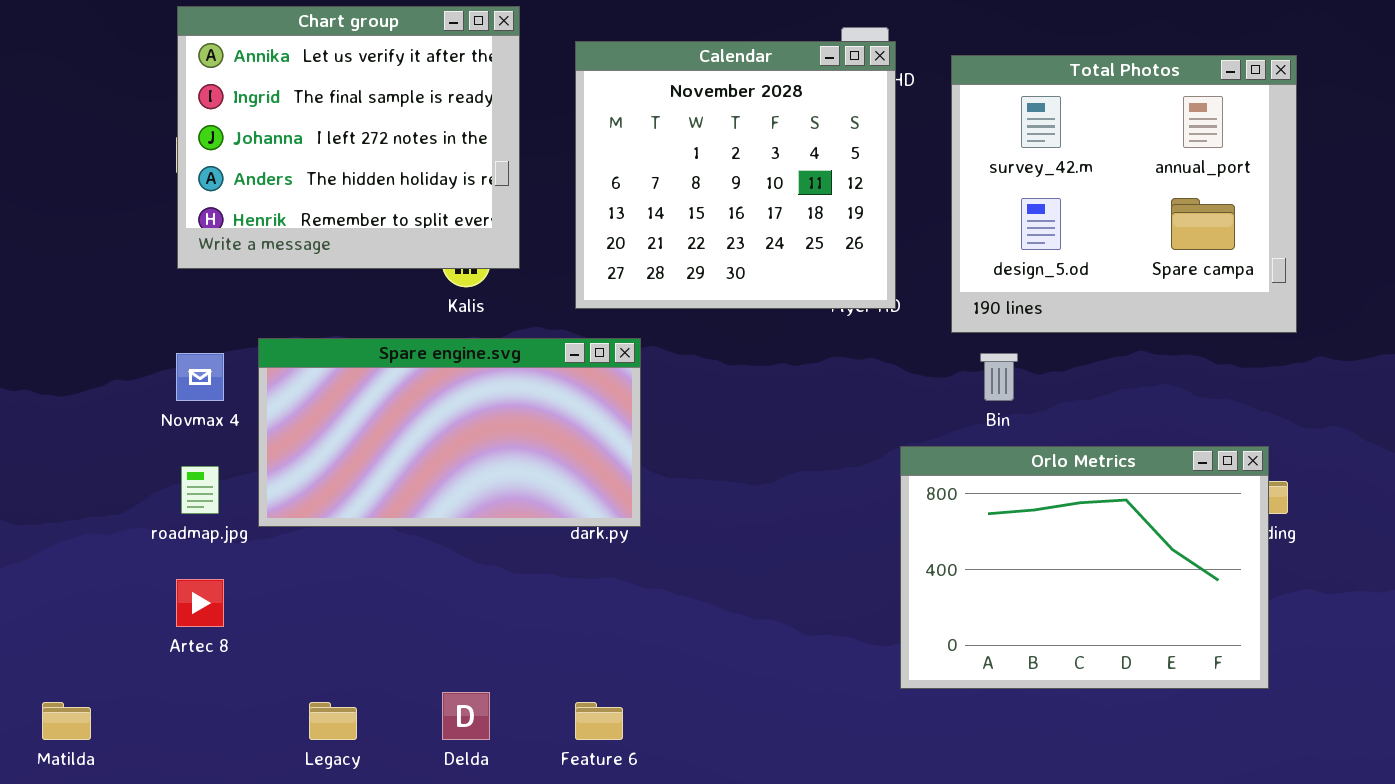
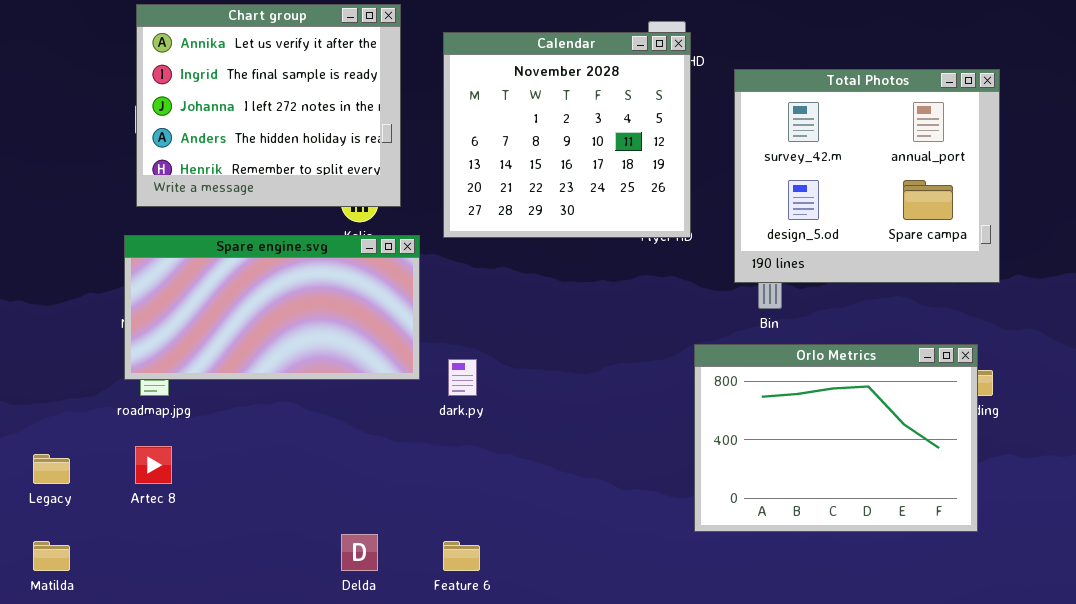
Total Photos: [951,55,1297,333] -> [734,69,1000,283], moved
Spare engine.svg: [258,338,641,527] -> [124,235,420,380], moved
Legacy: [309,702,357,740] -> [33,454,70,484], moved

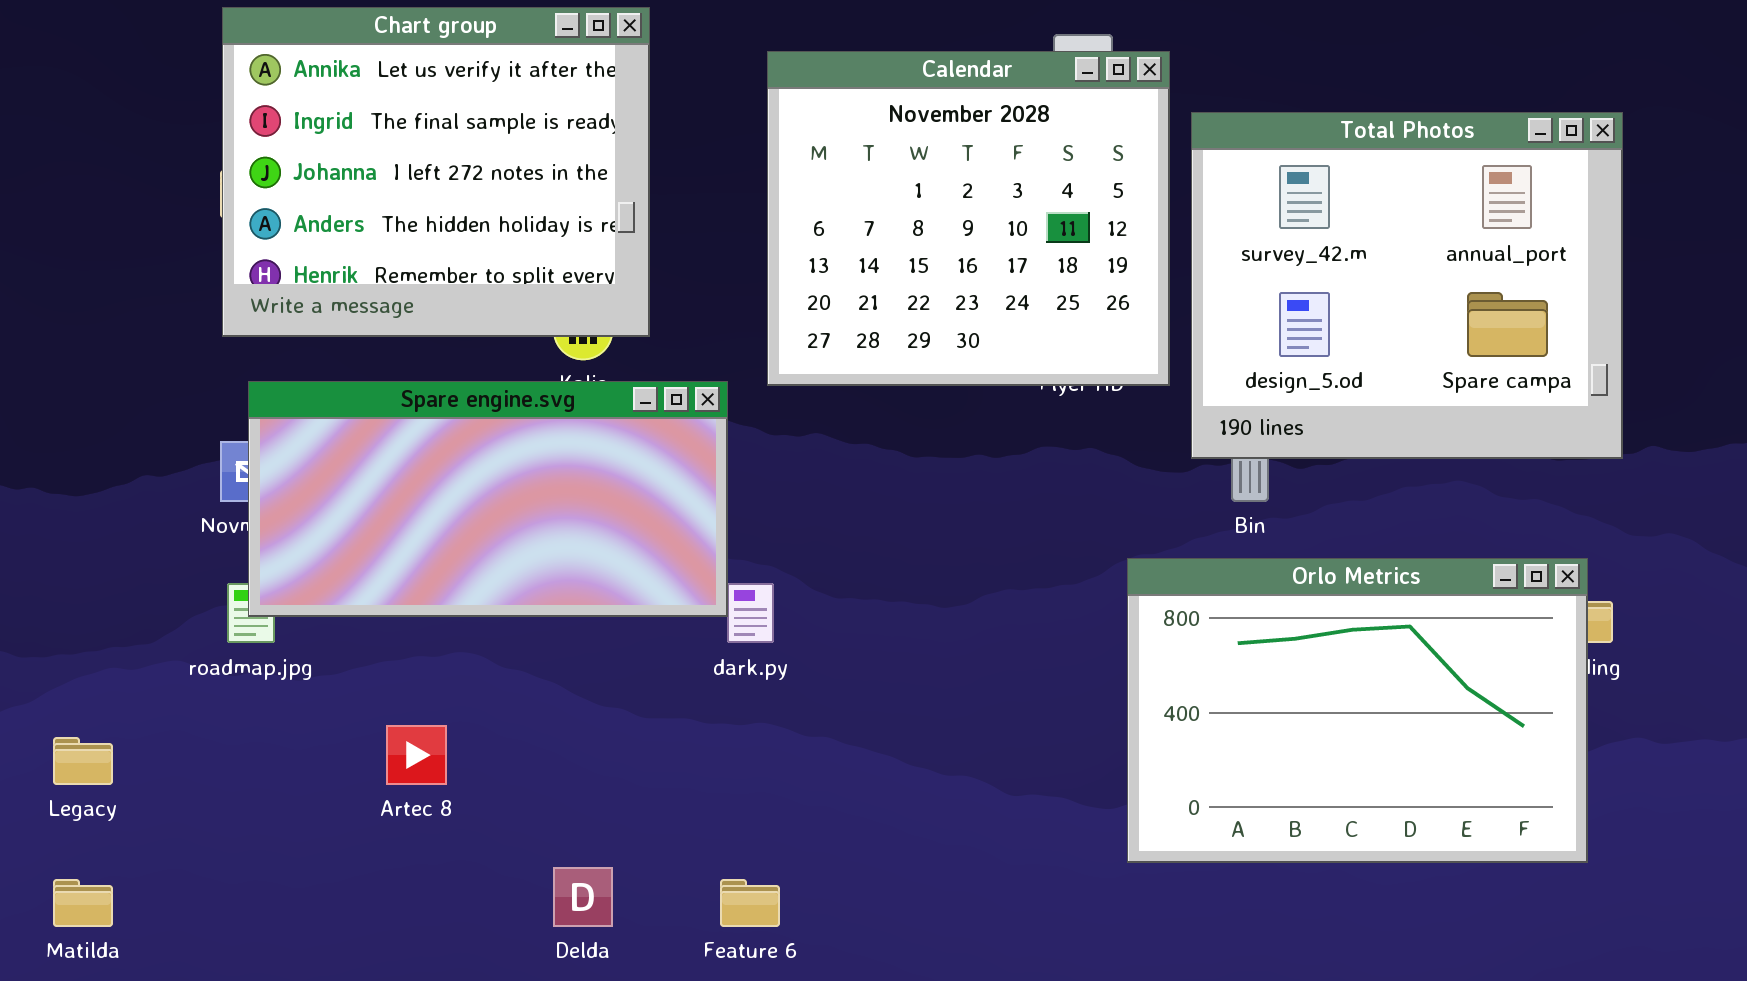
Calendar: [443,32,691,238] -> [767,51,1170,386], moved
Spare engine.svg: [124,235,420,380] -> [248,381,728,617], moved
Artec 8: [135,446,172,484] -> [386,725,447,785], moved

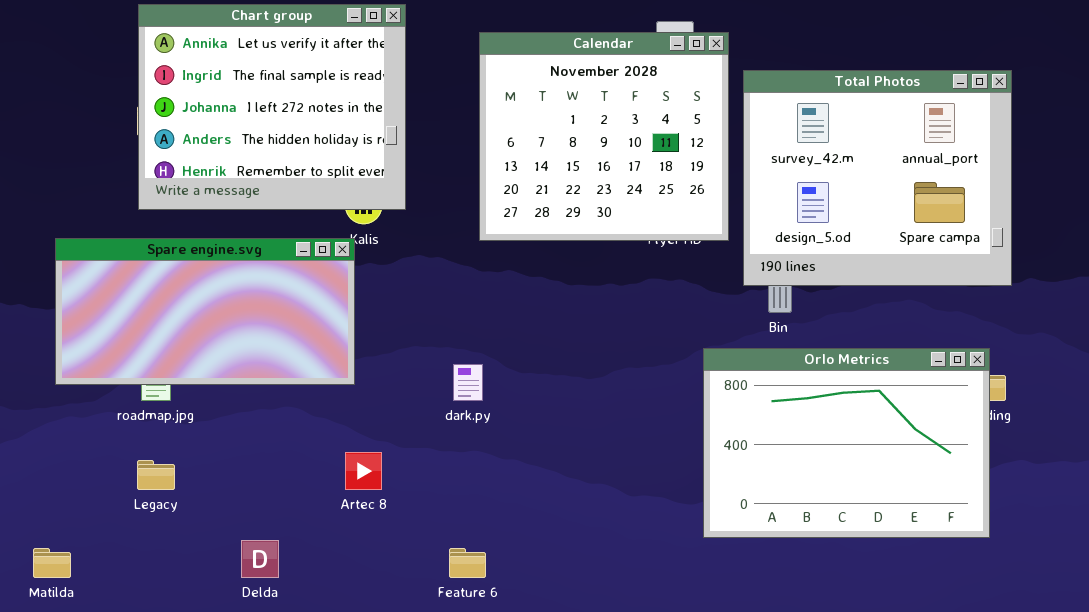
Spare engine.svg: [248,381,728,617] -> [55,238,355,385], moved
Artec 8: [386,725,447,785] -> [345,452,382,490], moved
Legacy: [53,737,113,785] -> [137,460,175,490], moved
Delda: [553,867,613,927] -> [241,540,279,578], moved

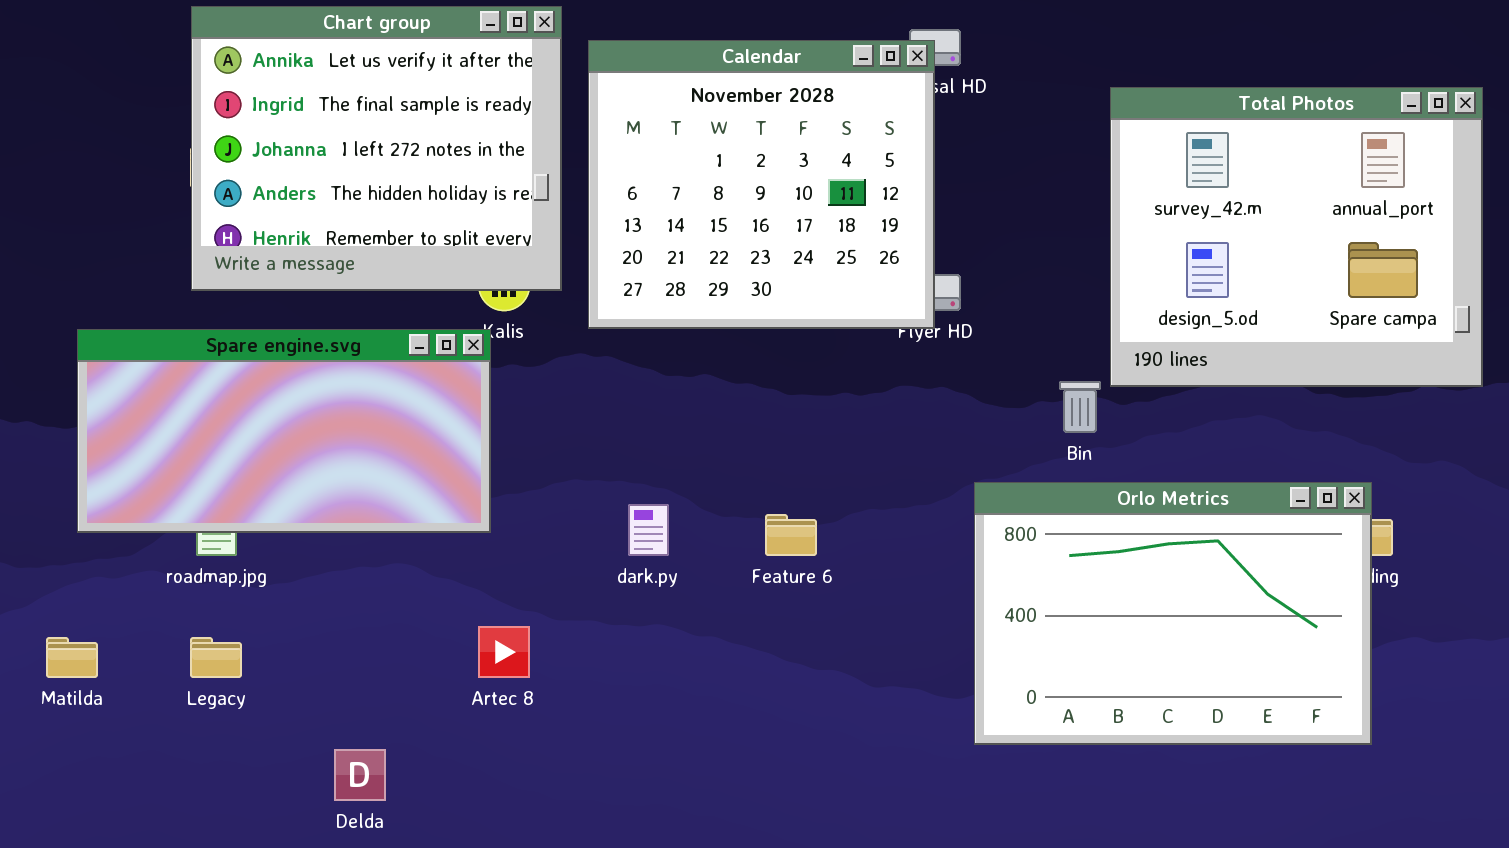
Calendar: [479,32,729,241] -> [588,40,935,329], moved
Total Photos: [743,70,1012,286] -> [1110,87,1483,387], moved
Matilda: [33,548,71,578] -> [46,637,98,678], moved
Feature 6: [449,548,486,578] -> [765,514,817,556], moved

